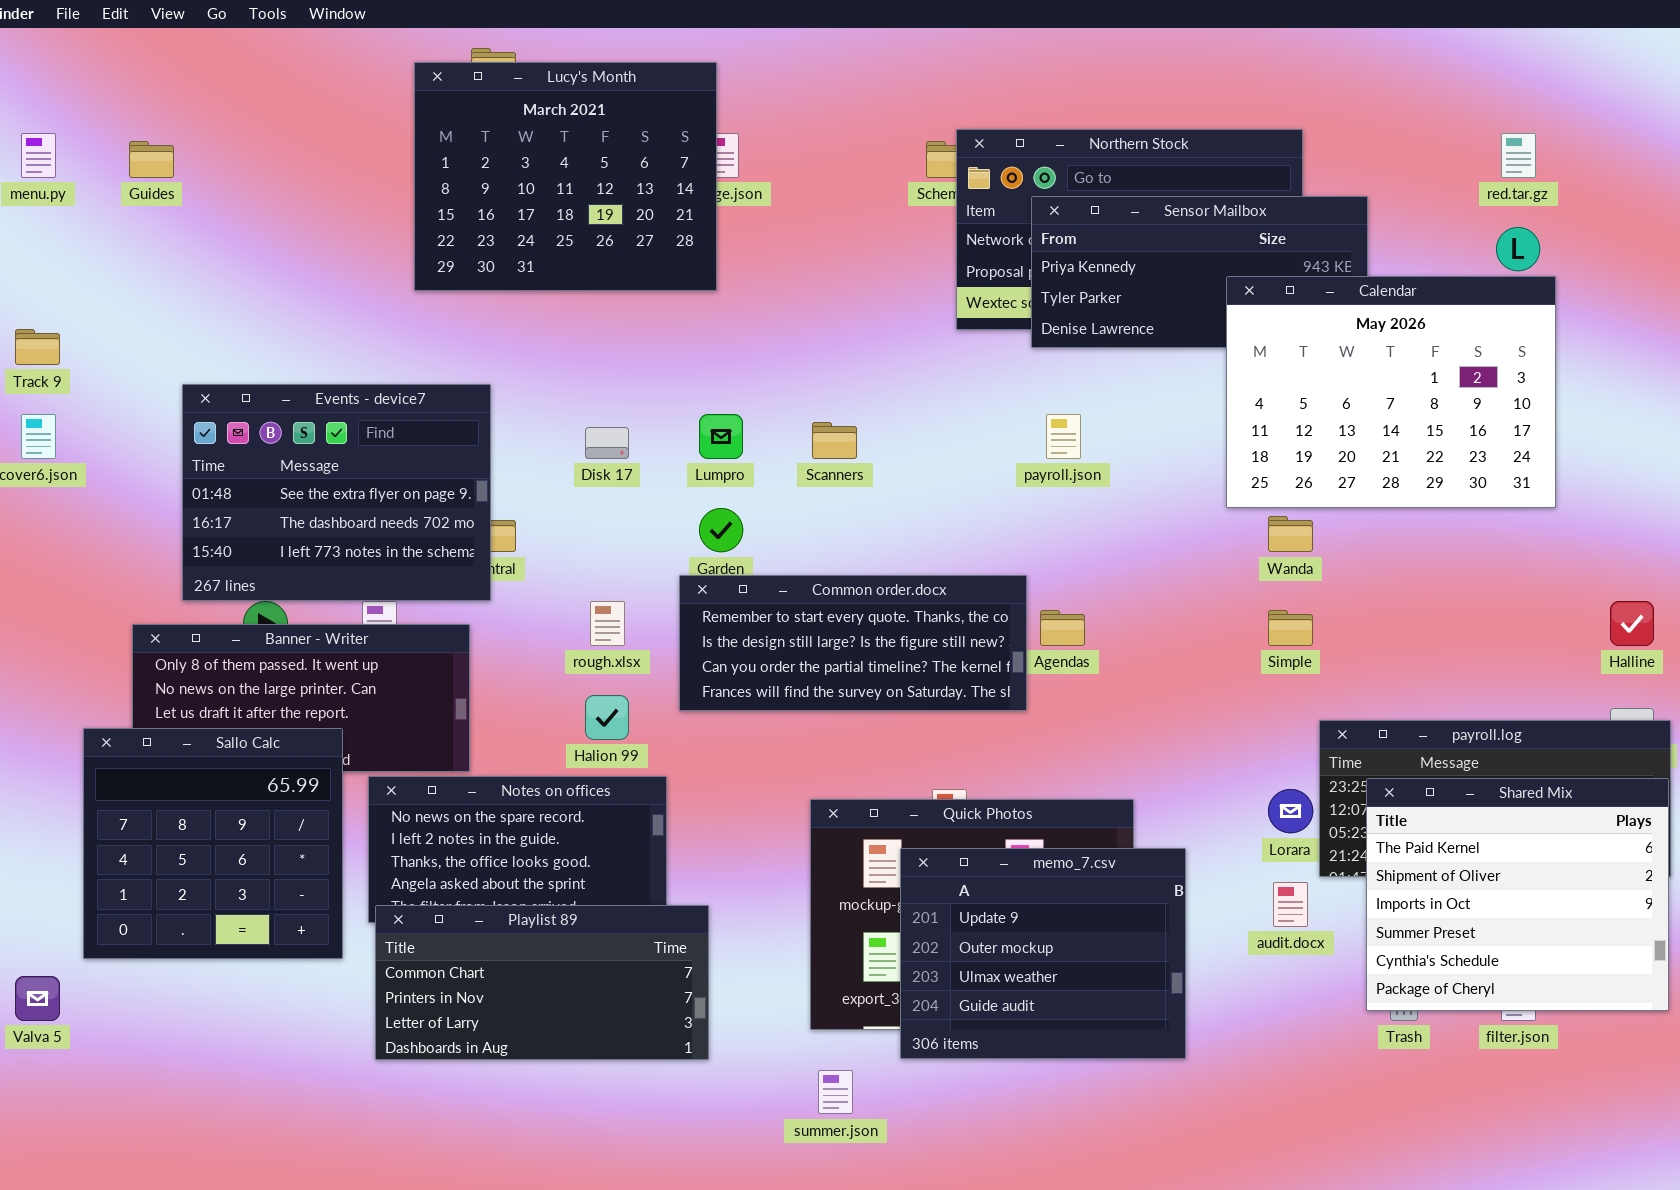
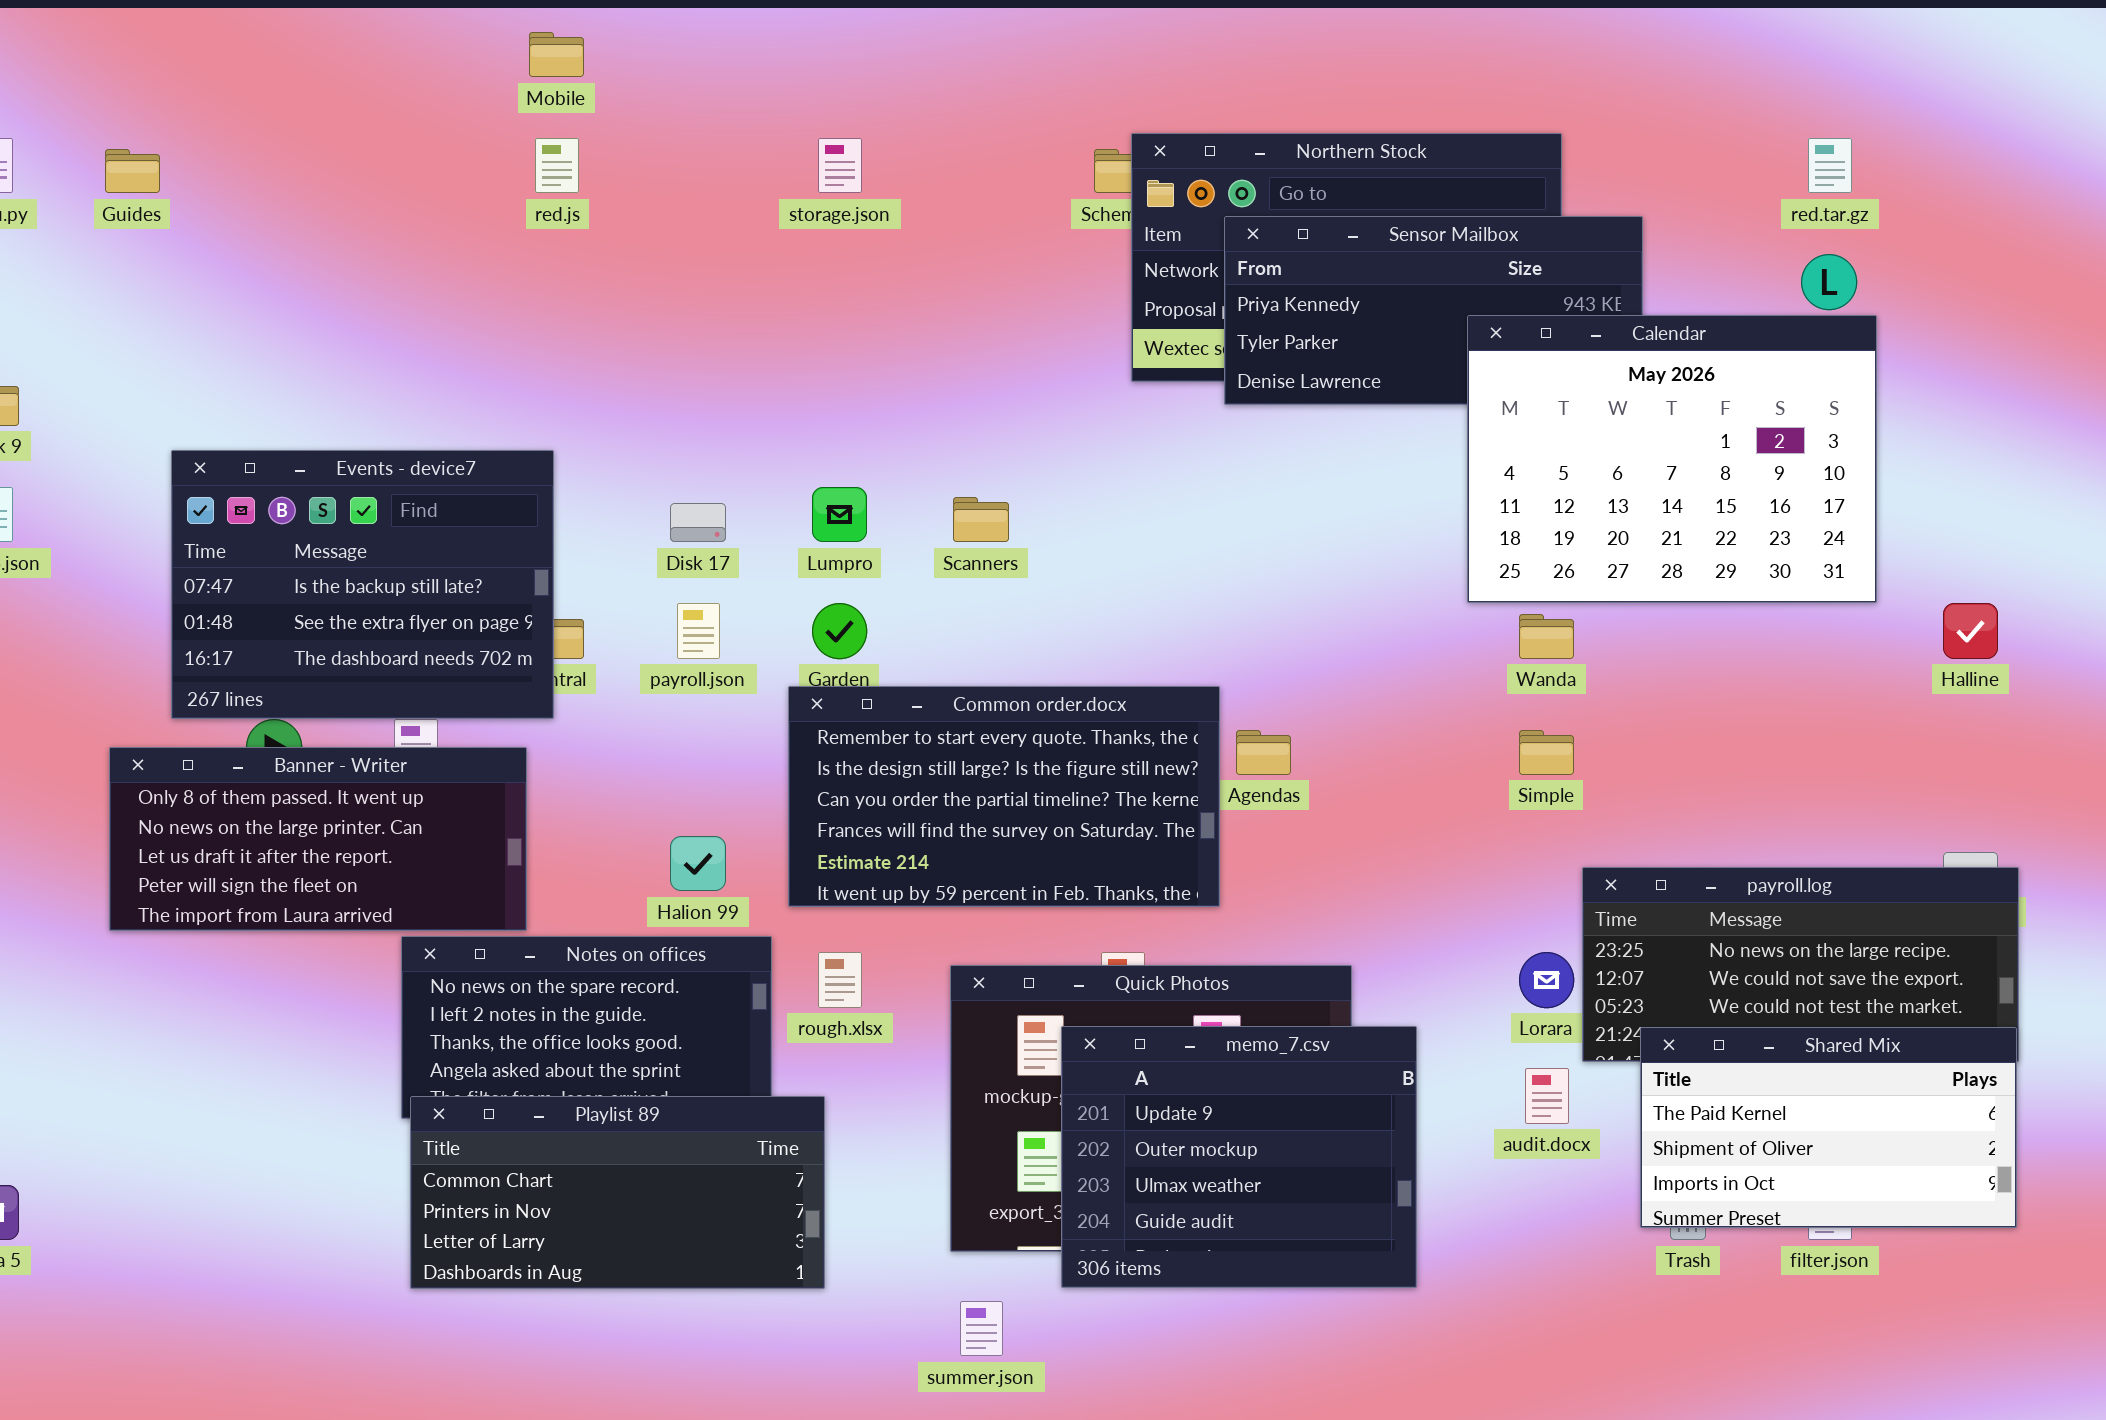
Lucy's Month: [414,62,717,291] -> none, closed
Events - device7: [182,384,491,601] -> [171,450,554,719], scrolled up 1 row
payroll.json: [1046,414,1081,459] -> [677,603,720,659], moved
Common order.docx: [679,575,1027,711] -> [788,686,1220,907], resized
rough.xlsx: [590,601,625,646] -> [818,952,862,1008], moved
Halline: [1610,601,1654,646] -> [1943,603,1998,659], moved
Sallo Calc: [83,728,343,959] -> none, closed
Shared Mix: [1366,778,1669,1011] -> [1640,1027,2017,1228], resized

